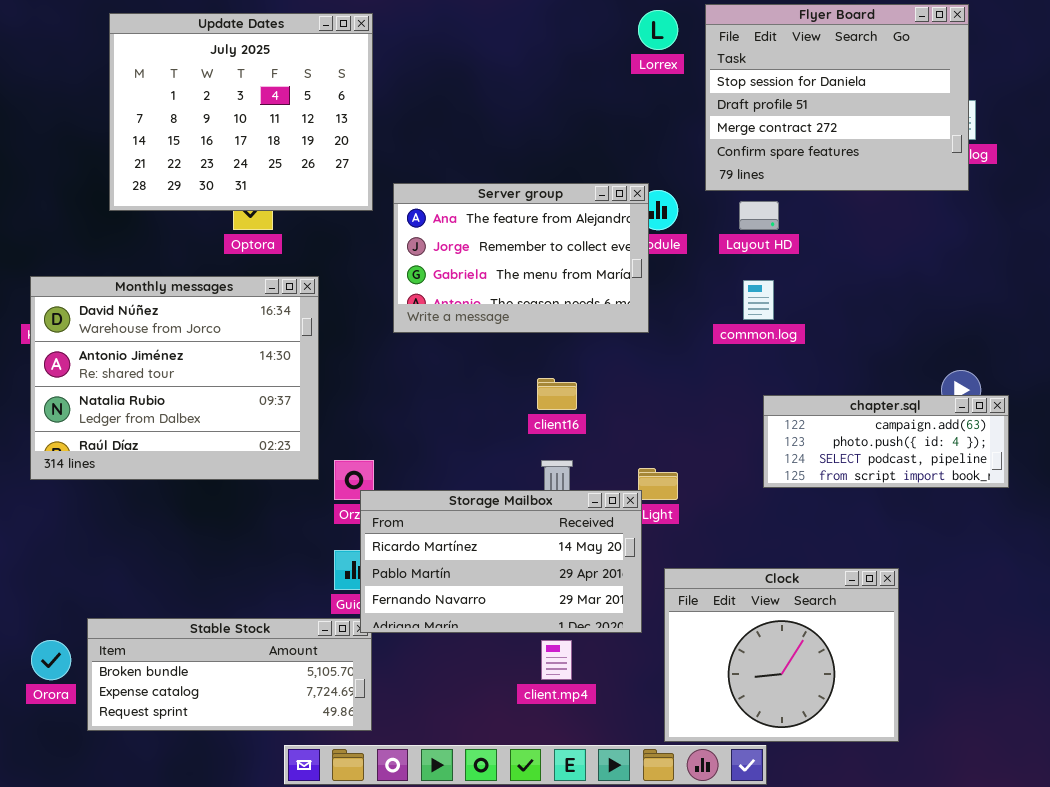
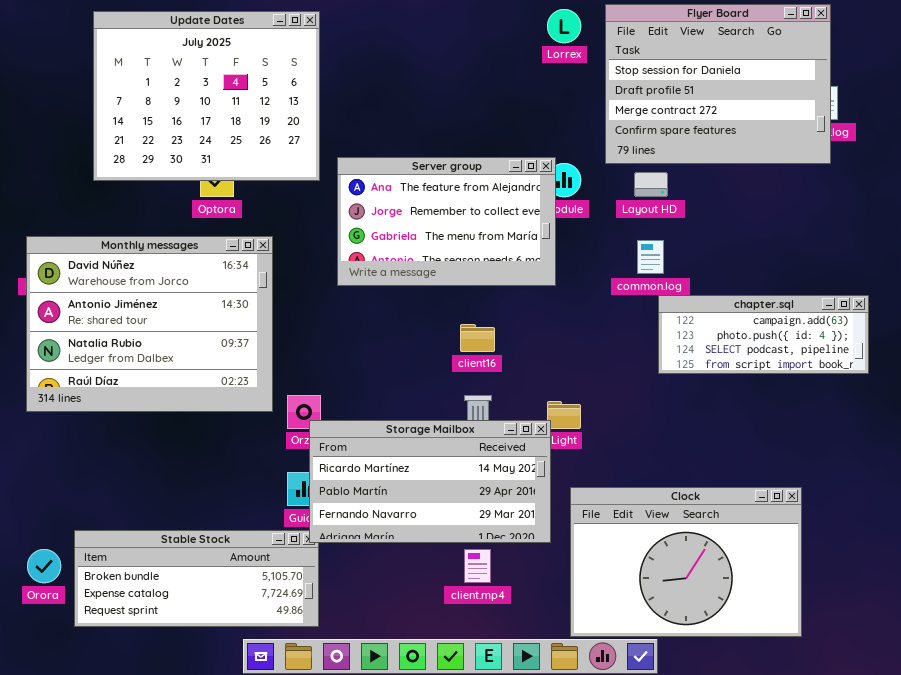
chapter.sql: [763,395,1009,488] -> [658,295,869,374], moved
Clock: [664,568,899,742] -> [570,487,802,637], resized

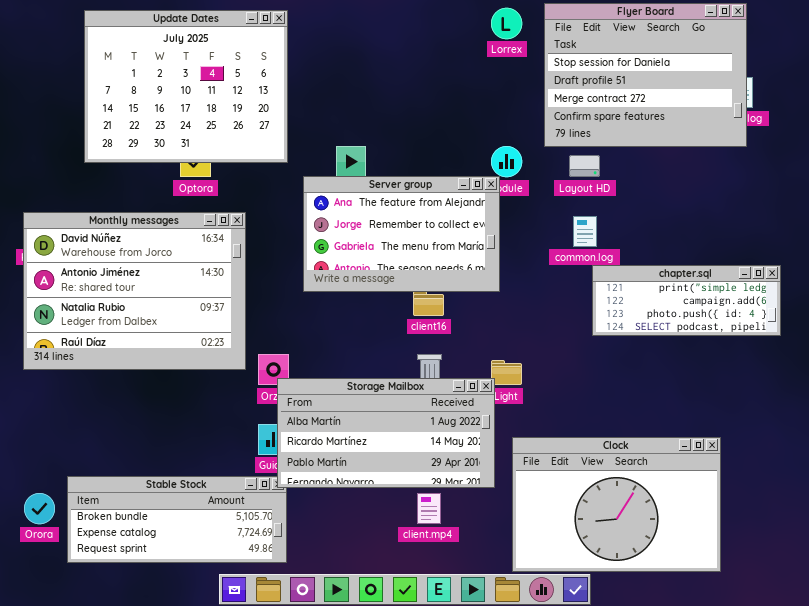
Server group: [337,157,556,286] -> [303,176,500,292], moved
chapter.sql: [658,295,869,374] -> [592,265,781,336], scrolled up 1 row
Storage Mailbox: [309,420,551,543] -> [277,378,495,488], scrolled up 1 row

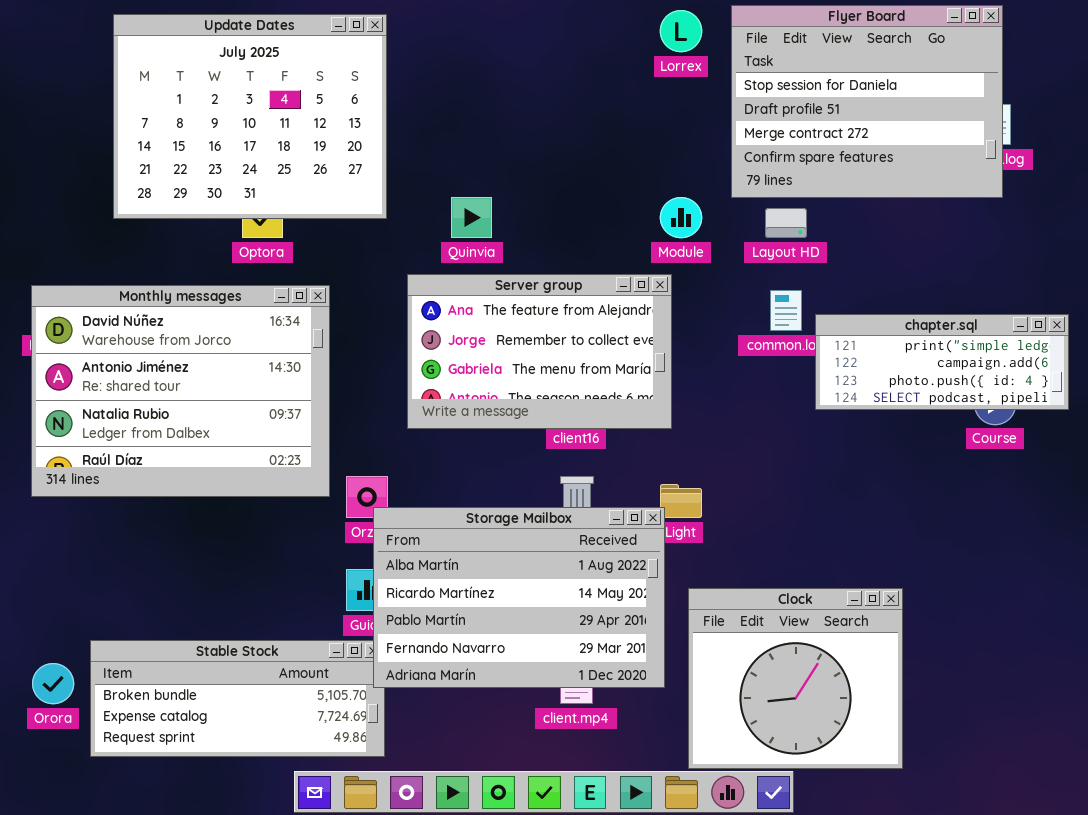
Server group: [303,176,500,292] -> [407,274,672,429], moved
chapter.sql: [592,265,781,336] -> [815,314,1069,410], moved
Storage Mailbox: [277,378,495,488] -> [373,507,665,688], resized
Clock: [512,437,721,572] -> [688,588,903,769], resized

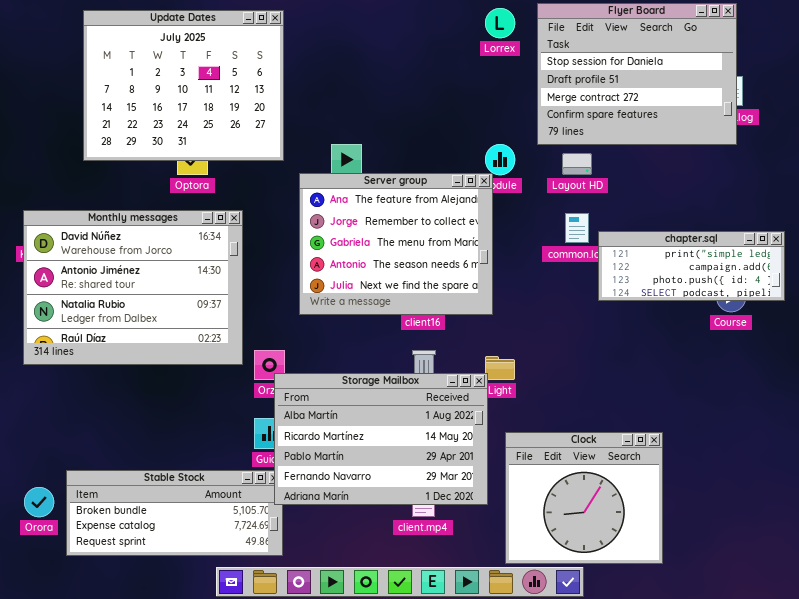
Server group: [407,274,672,429] -> [299,173,493,315], resized

